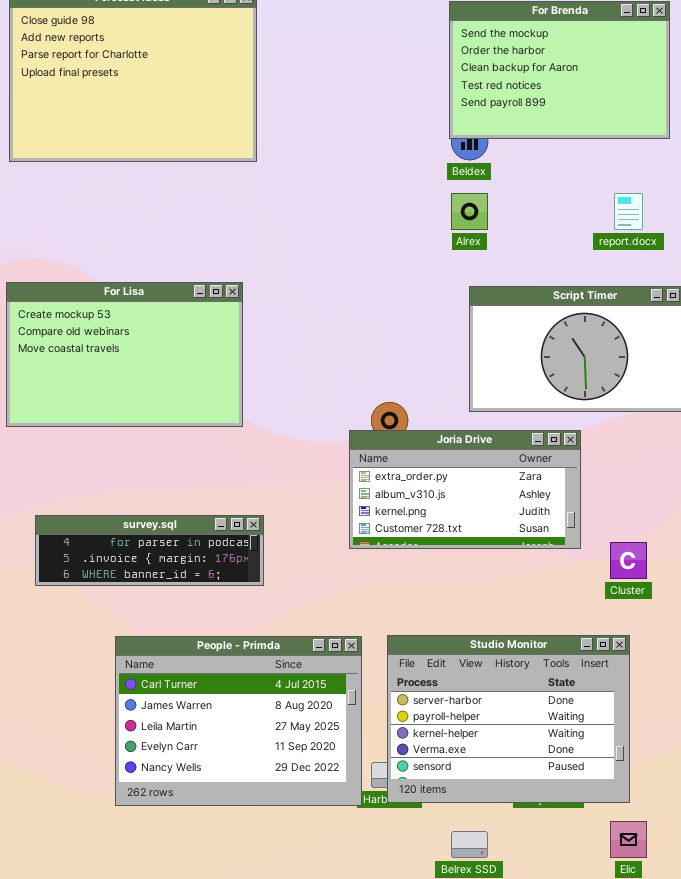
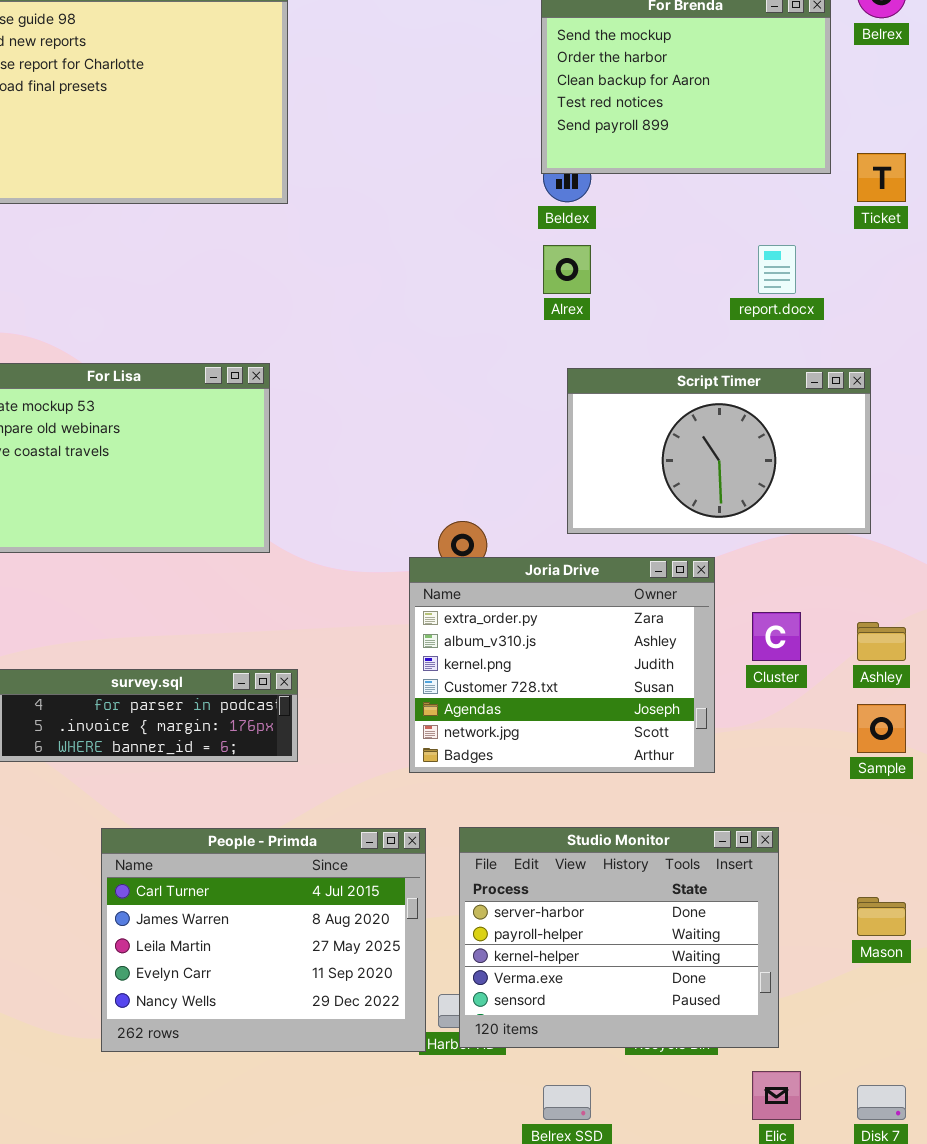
Joria Drive: [349,430,581,549] -> [409,557,715,773], resized
Cluster: [610,542,647,579] -> [752,612,801,661], moved

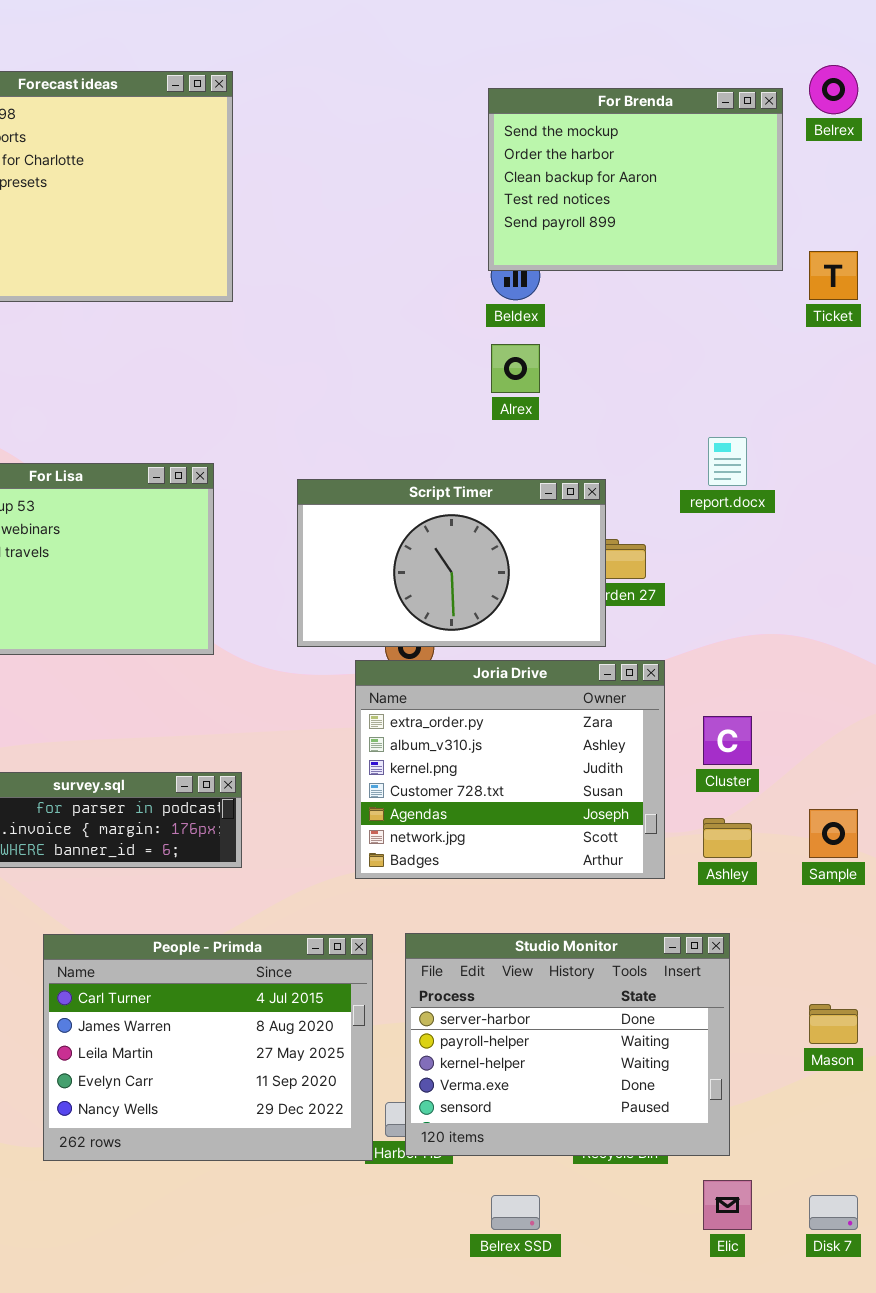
report.docx: [758,245,796,294] -> [708,437,747,486], moved
Script Timer: [567,368,871,534] -> [297,479,606,647], moved
Ashley: [857,622,906,661] -> [703,818,752,858], moved

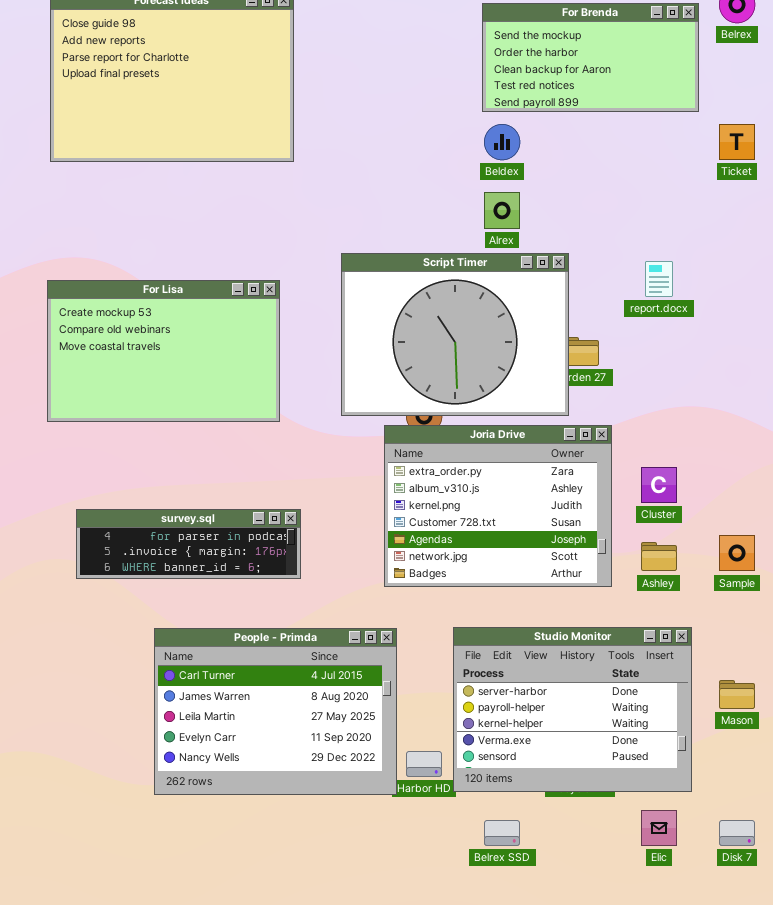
For Brenda: [488,88,783,271] -> [482,3,699,112], resized
Script Timer: [297,479,606,647] -> [341,253,569,416], resized
Studio Monitor: [405,933,730,1156] -> [453,627,692,792], moved

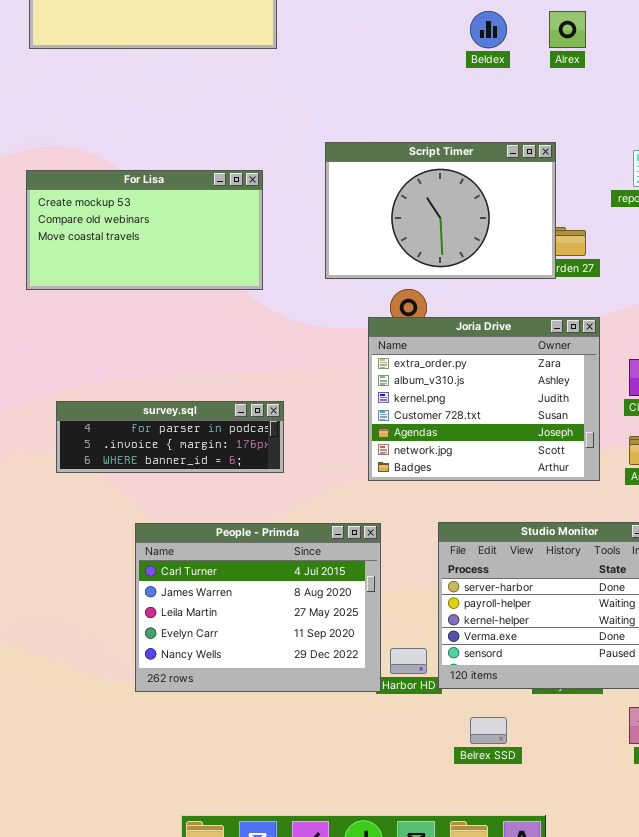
Alrex: [484,192,520,229] -> [549,11,586,48], moved
Script Timer: [341,253,569,416] -> [325,142,556,279], resized
For Lisa: [47,280,280,422] -> [26,170,263,290], resized

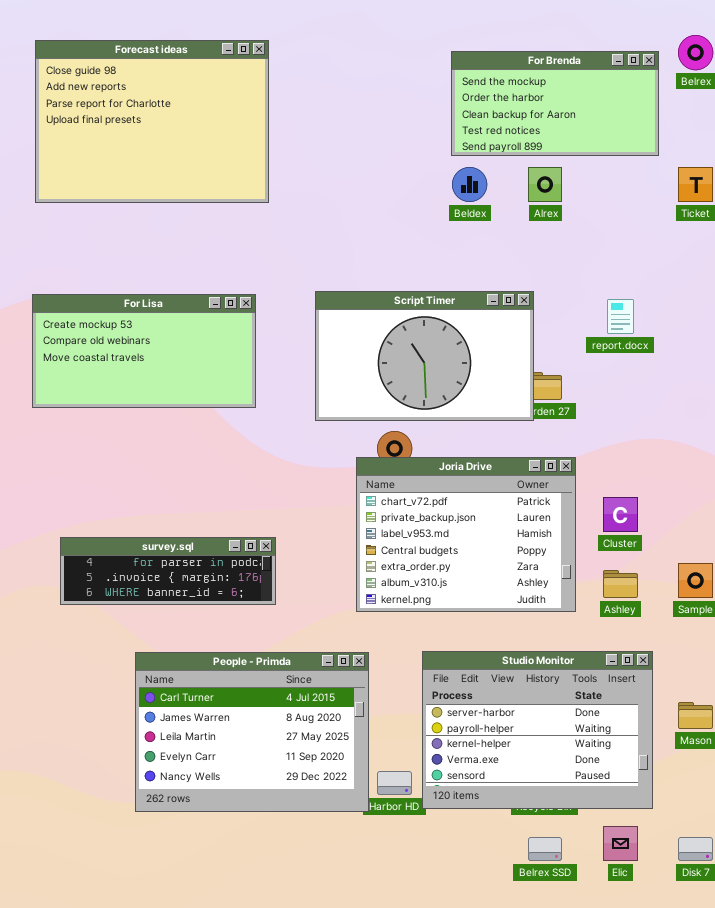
For Lisa: [26,170,263,290] -> [32,294,256,408], moved
Joria Drive: [368,317,600,481] -> [356,457,576,612], scrolled up 4 rows
Belrex SSD: [470,717,507,744] -> [528,837,562,861], moved

